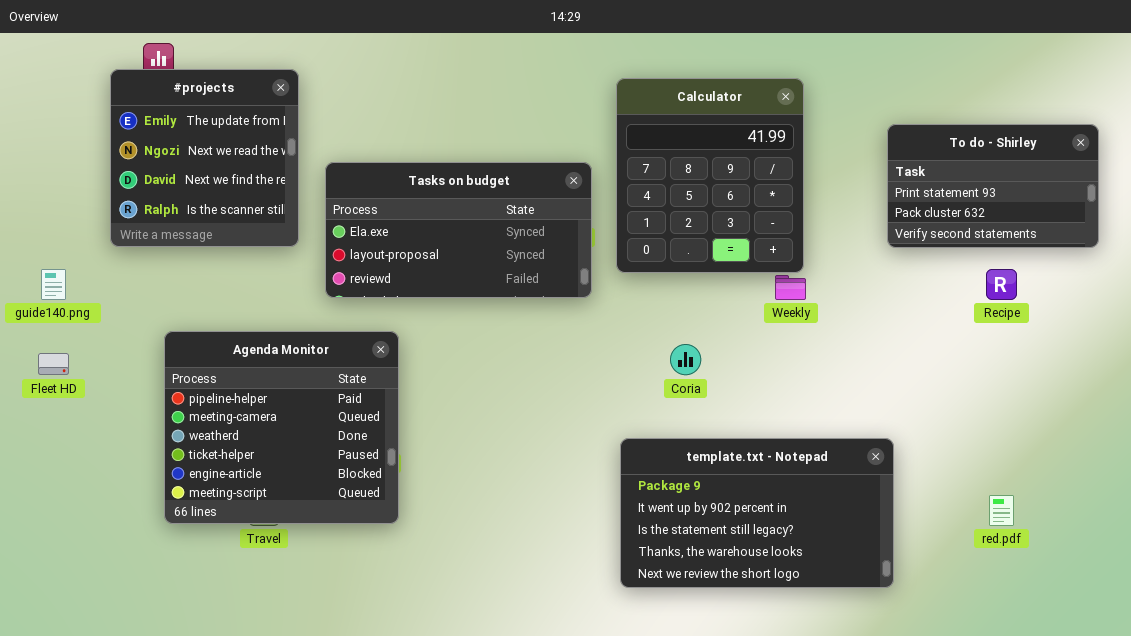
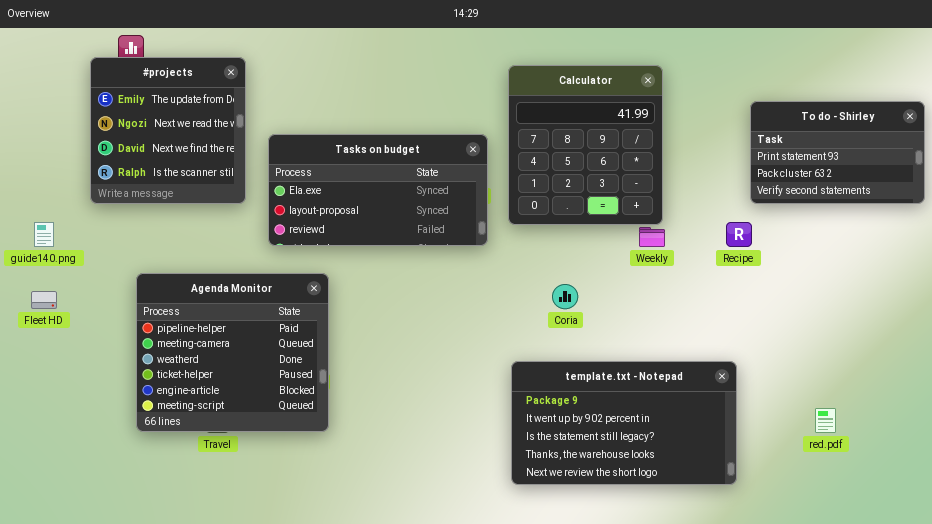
To do - Shirley: [887,124,1099,248] -> [750,101,925,204], moved
Recipe: [986,269,1017,300] -> [726,222,752,247], moved

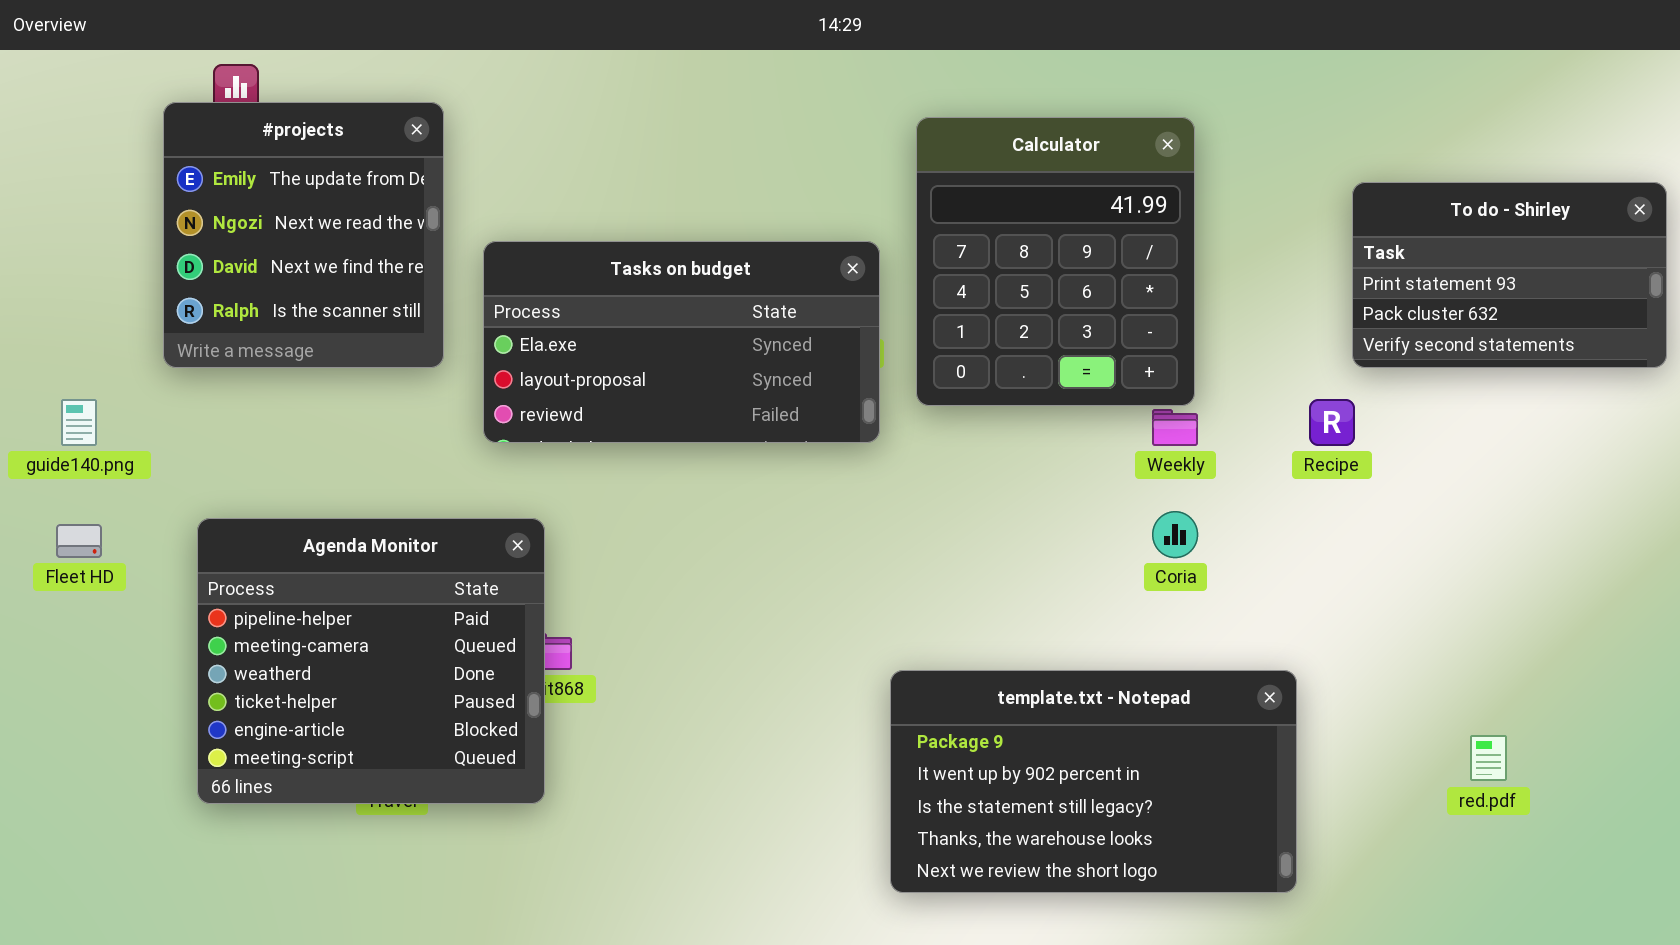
Agenda Monitor: [136,273,329,432] -> [197,518,545,804], moved
Coria: [552,284,578,309] -> [1152,511,1198,558], moved
template.txt - Notepad: [511,361,737,485] -> [890,670,1297,893], moved

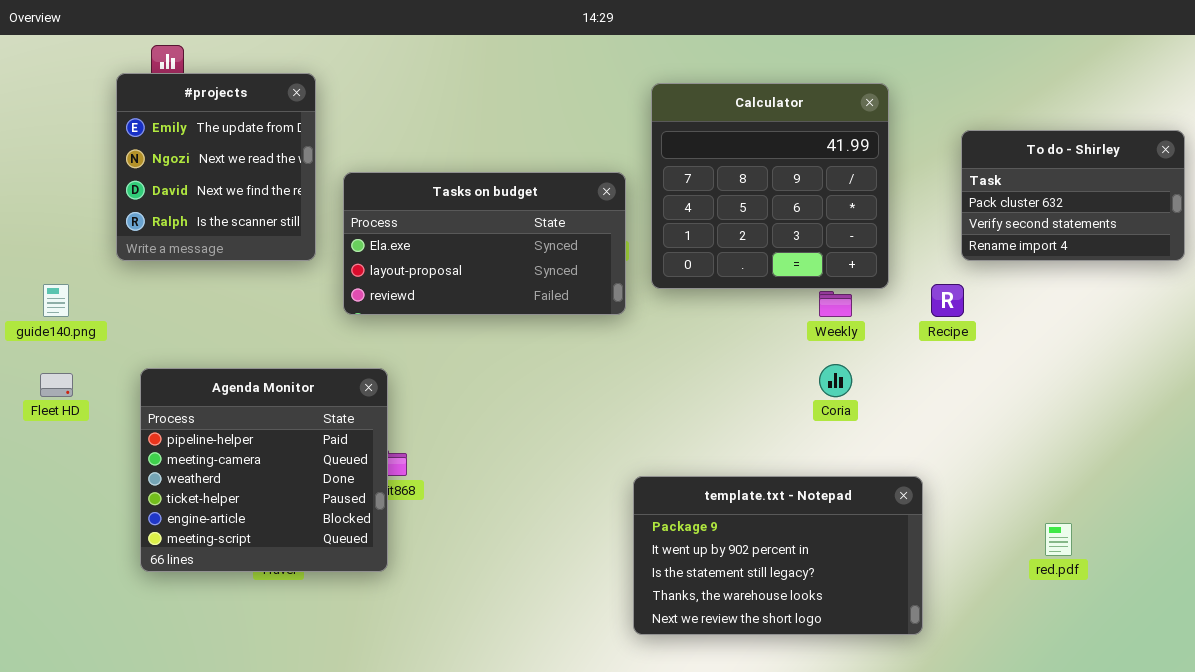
Calculator: [916,117,1195,406] -> [651,83,889,289], resized
To do - Shirley: [1352,182,1667,368] -> [961,130,1185,261], scrolled down 1 row

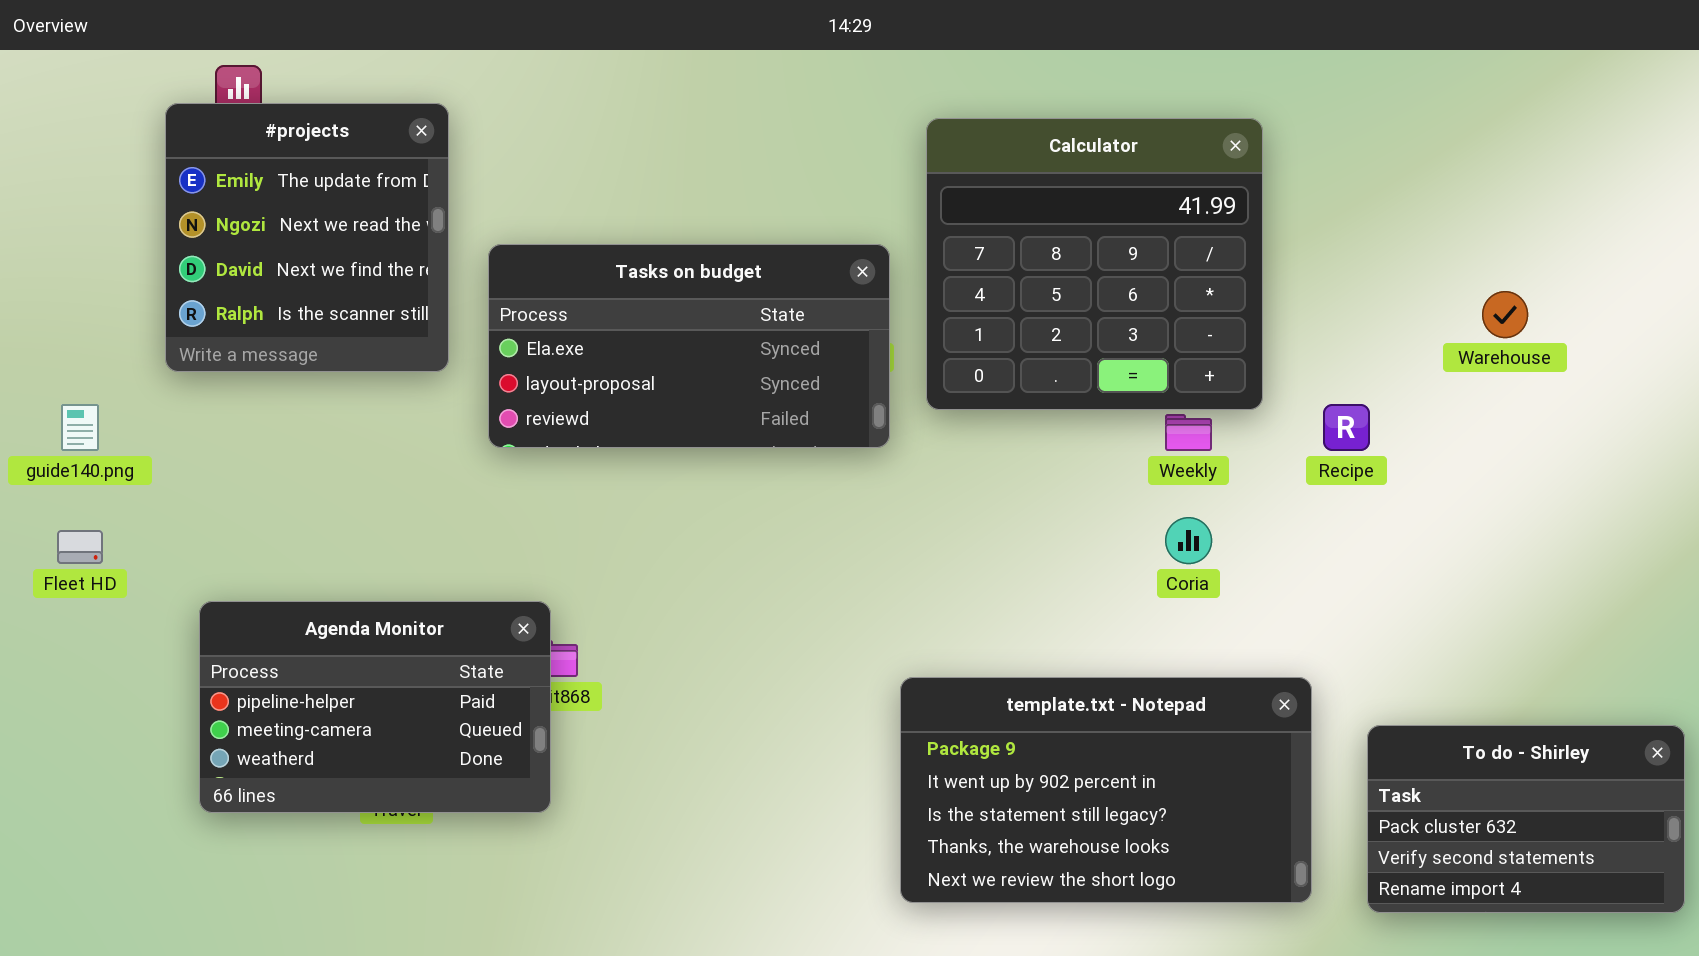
To do - Shirley: [961,130,1185,261] -> [1367,725,1685,913], moved
Agenda Monitor: [140,368,388,572] -> [199,601,551,813], resized

